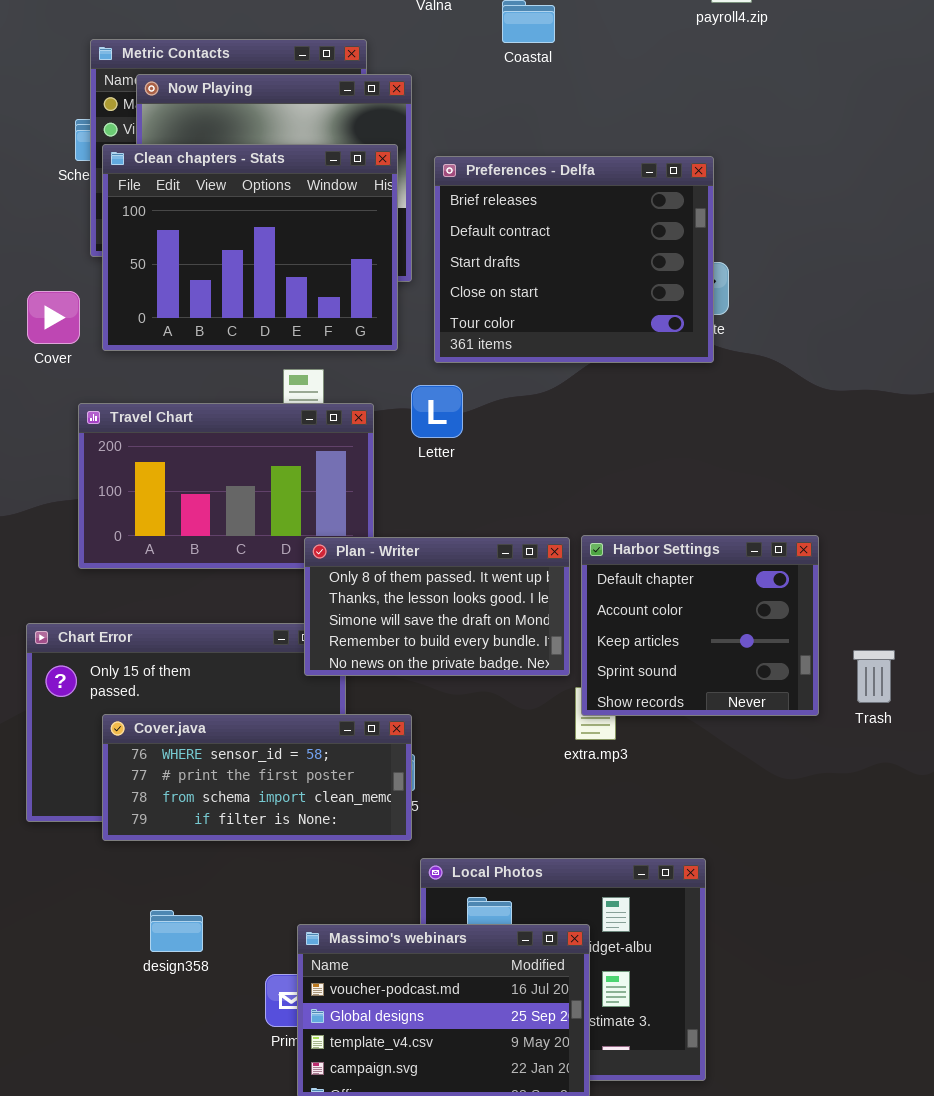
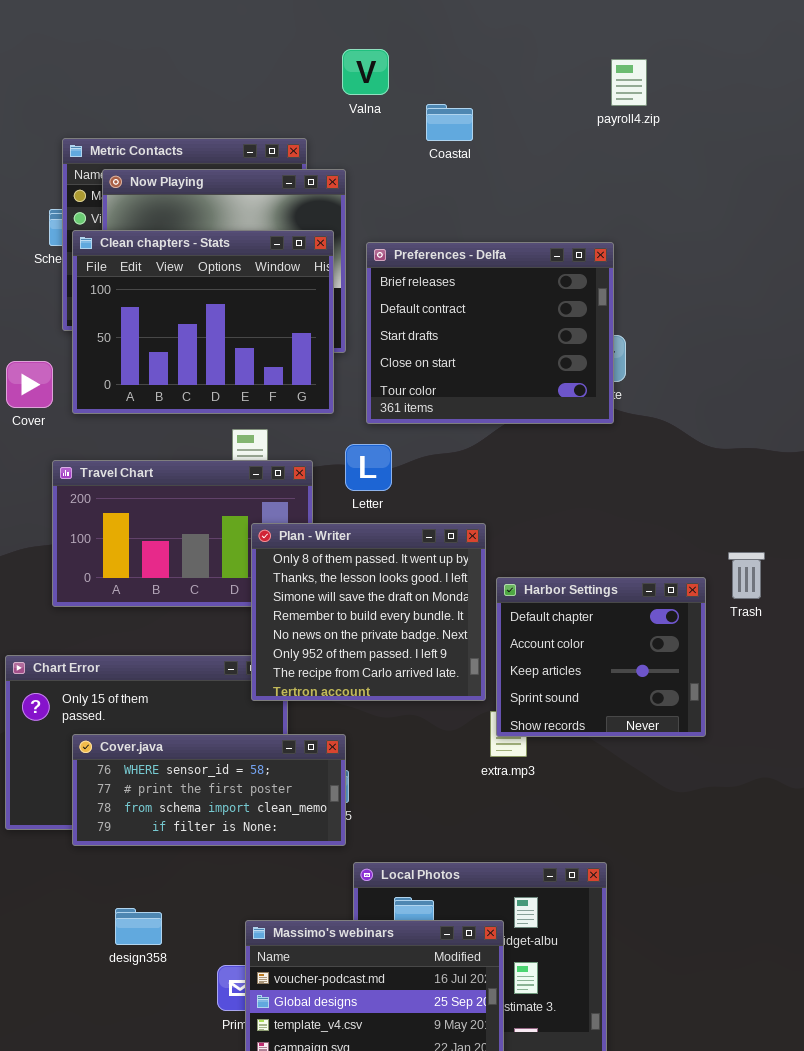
Plan - Writer: [304,537,570,676] -> [251,523,486,701], resized
Trash: [853,650,895,703] -> [728,552,765,599], moved

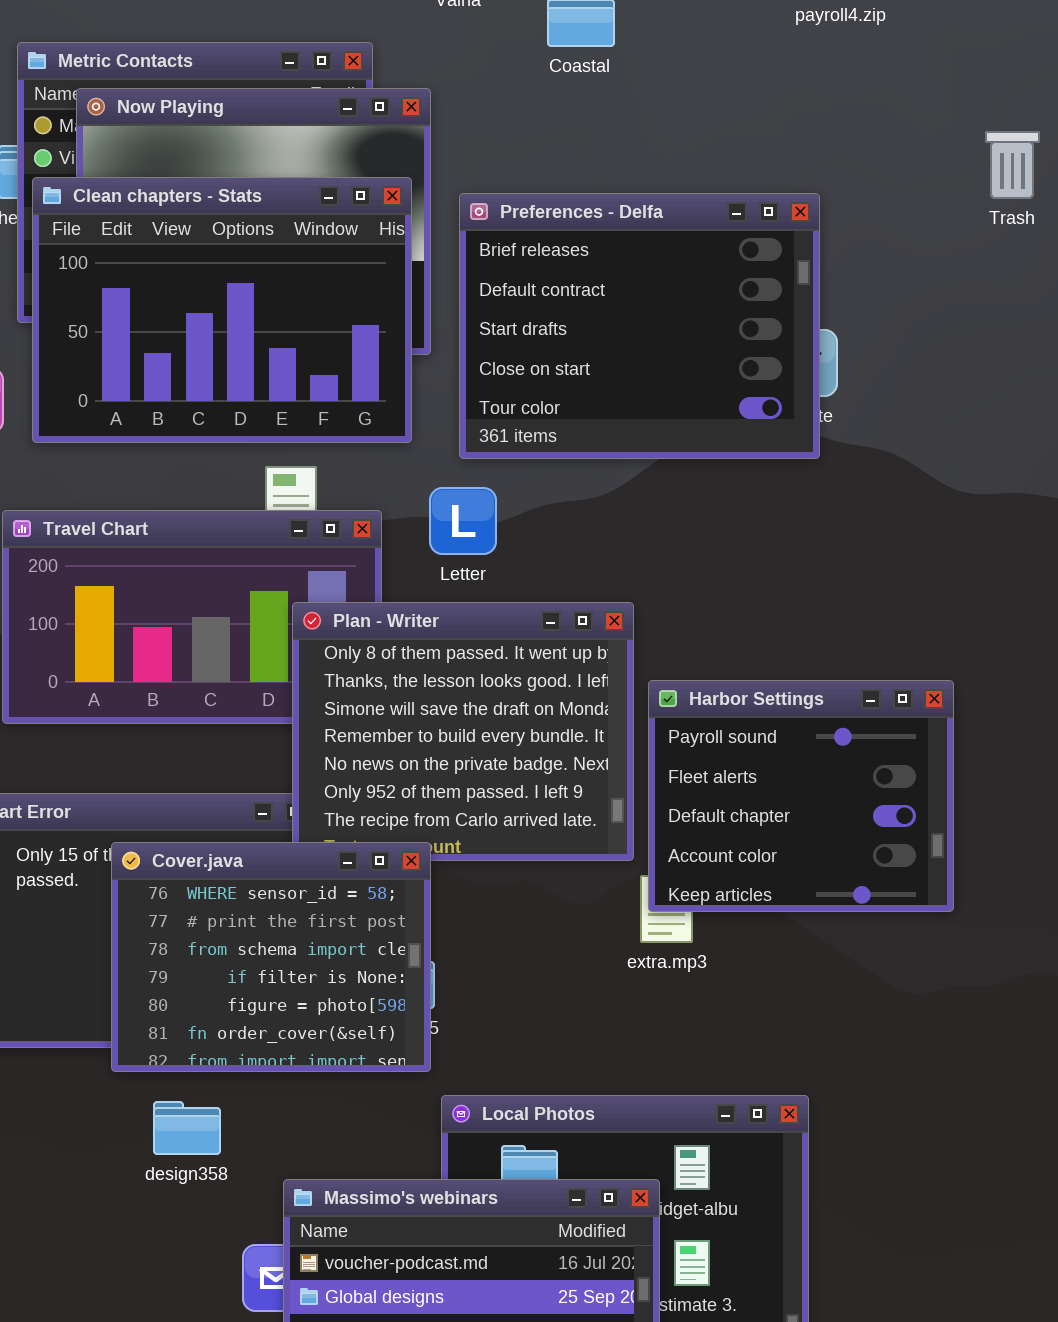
Trash: [728,552,765,599] -> [985,131,1040,199], moved
Harbor Settings: [496,577,706,737] -> [648,680,954,912], scrolled up 2 rows
Cover.java: [72,734,346,846] -> [111,842,431,1072], resized
design358: [115,908,162,945] -> [153,1101,221,1155], moved

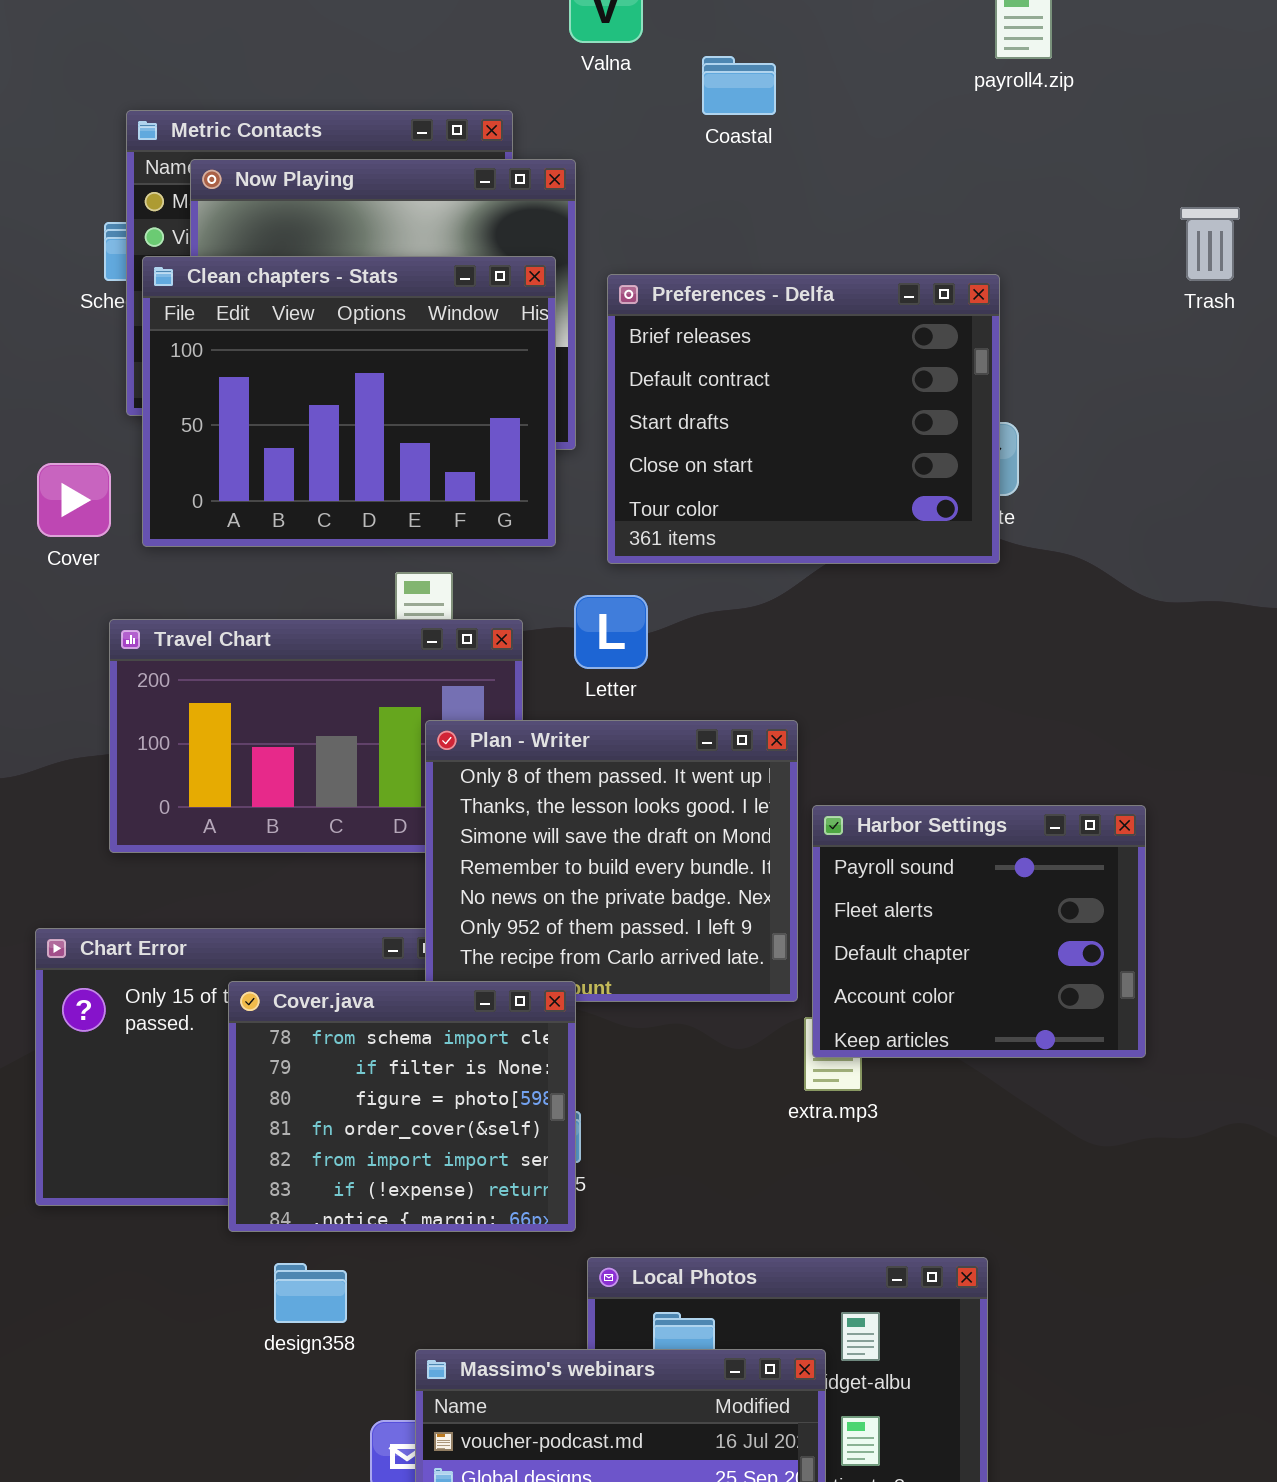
Cover.java: [111,842,431,1072] -> [228,981,576,1232], scrolled down 2 rows

